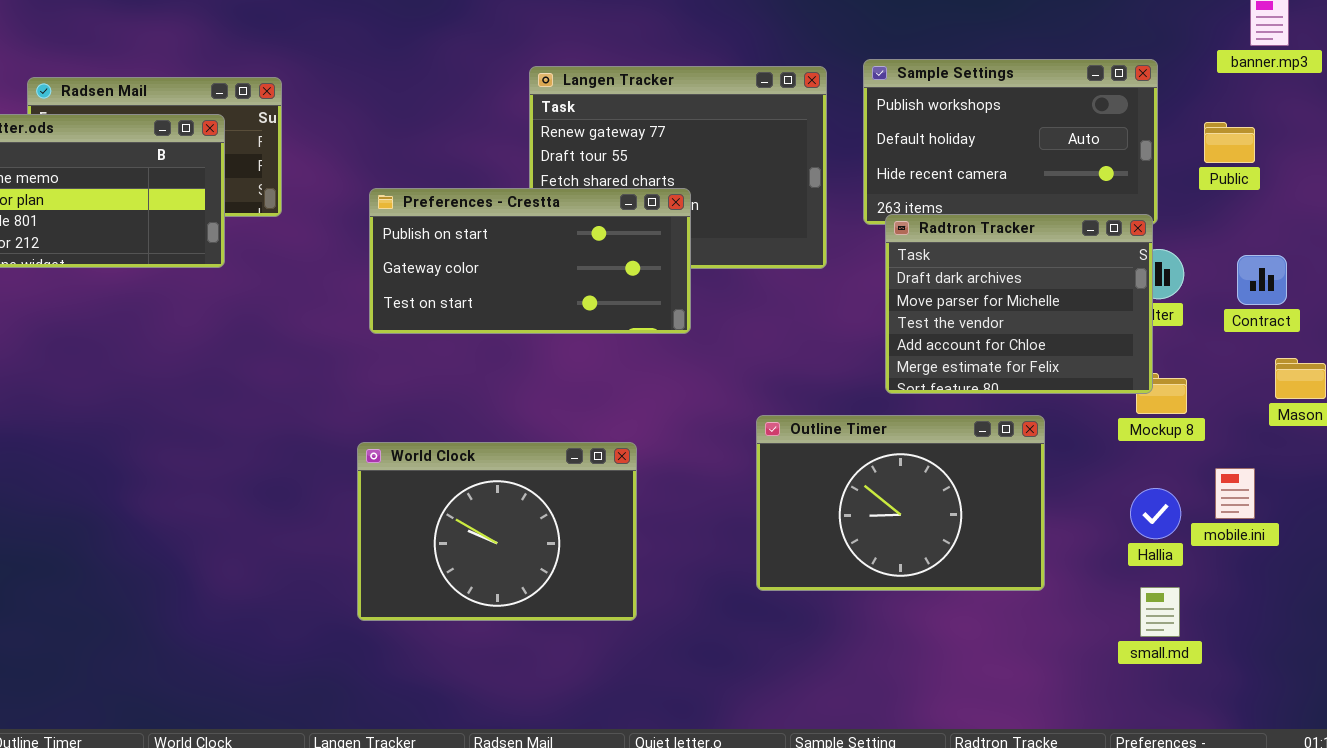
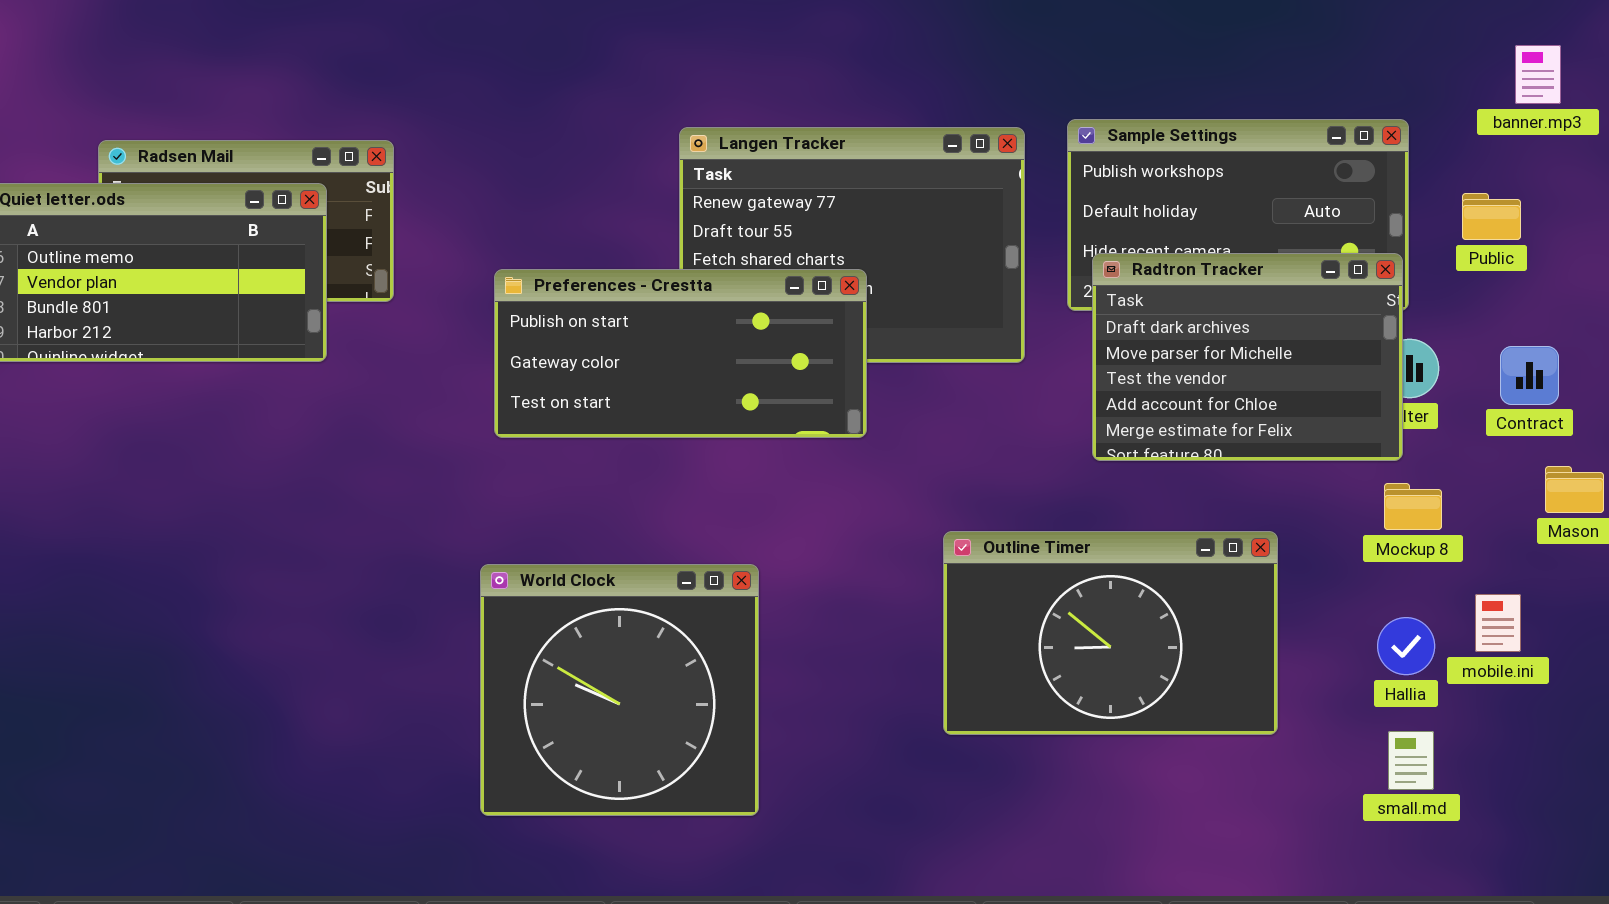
Radtron Tracker: [885,214,1153,394] -> [1092,253,1403,461], moved
World Clock: [357,442,637,621] -> [480,564,759,816], resized

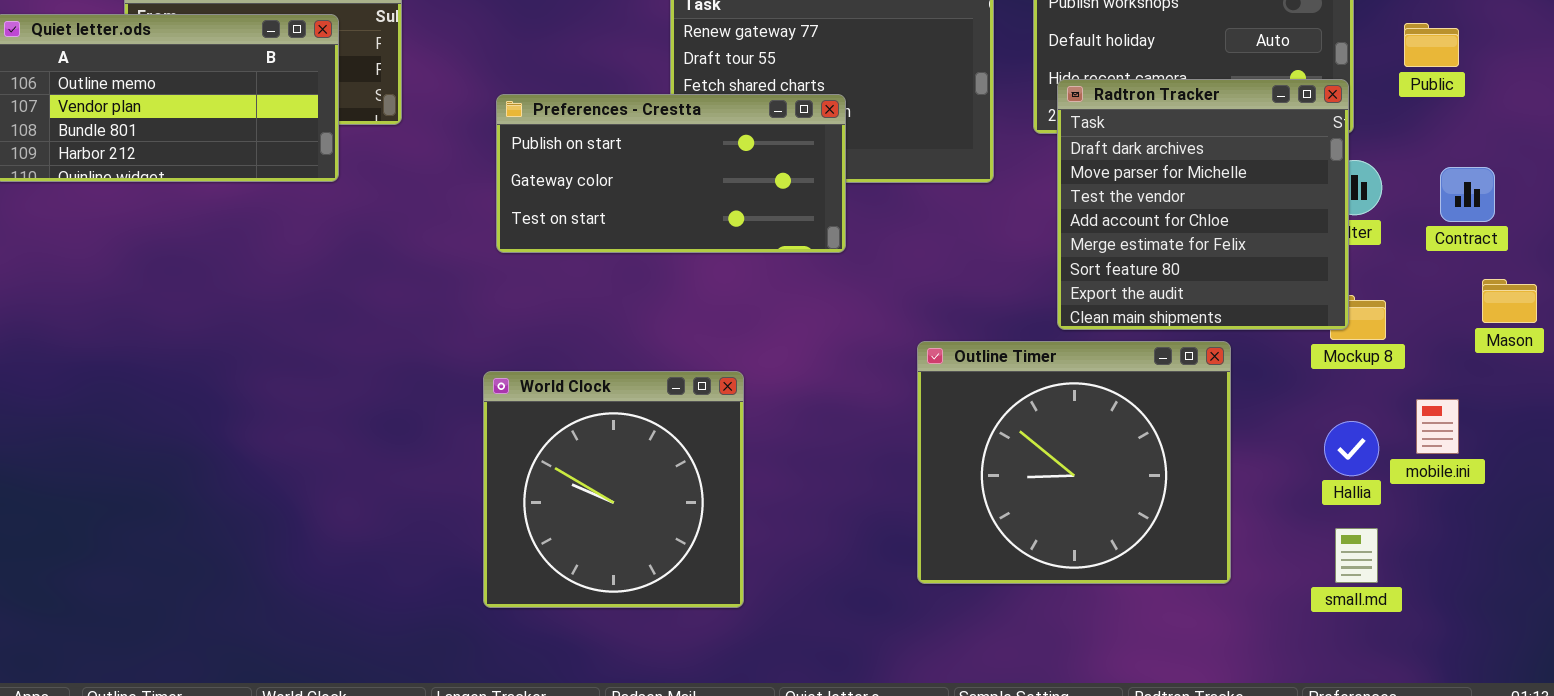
Radtron Tracker: [1092,253,1403,461] -> [1057,79,1349,330], resized
Outline Timer: [943,531,1278,735] -> [917,341,1231,584], resized

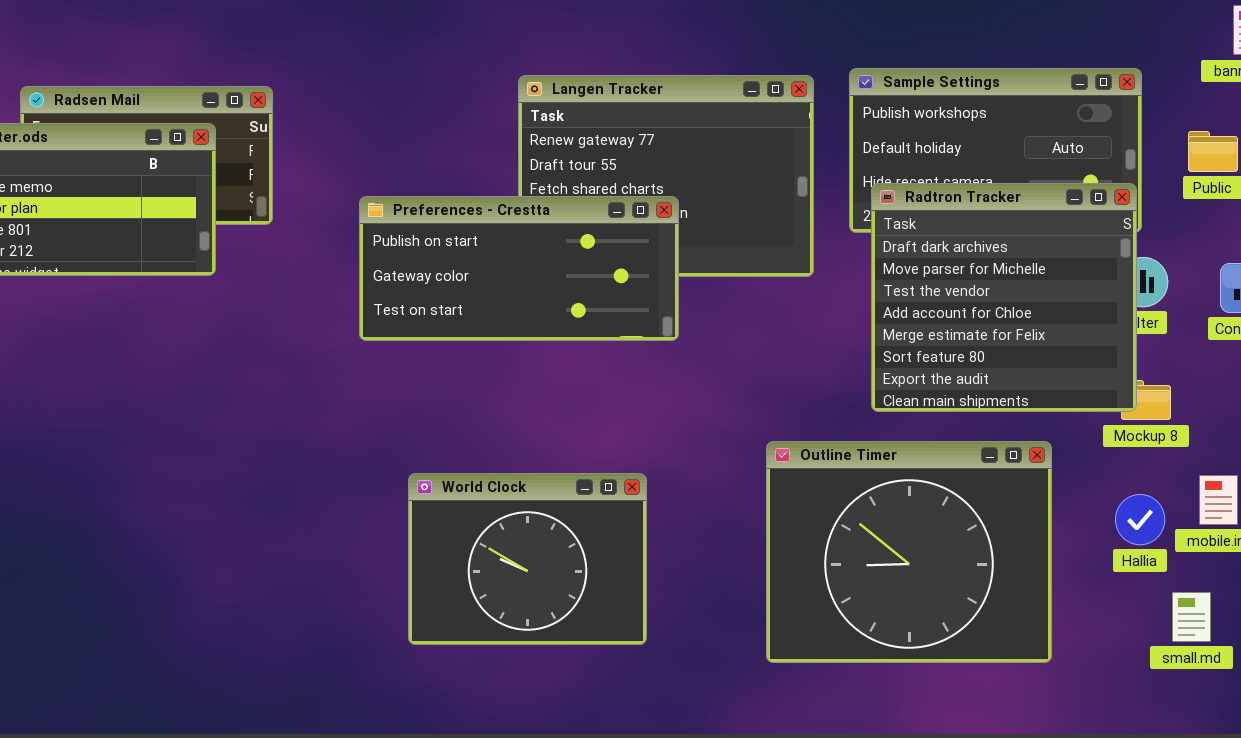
Outline Timer: [917,341,1231,584] -> [766,441,1052,663], moved
World Clock: [483,371,744,608] -> [408,473,647,645], moved, resized
small.md: [1335,528,1378,583] -> [1172,592,1211,642], moved

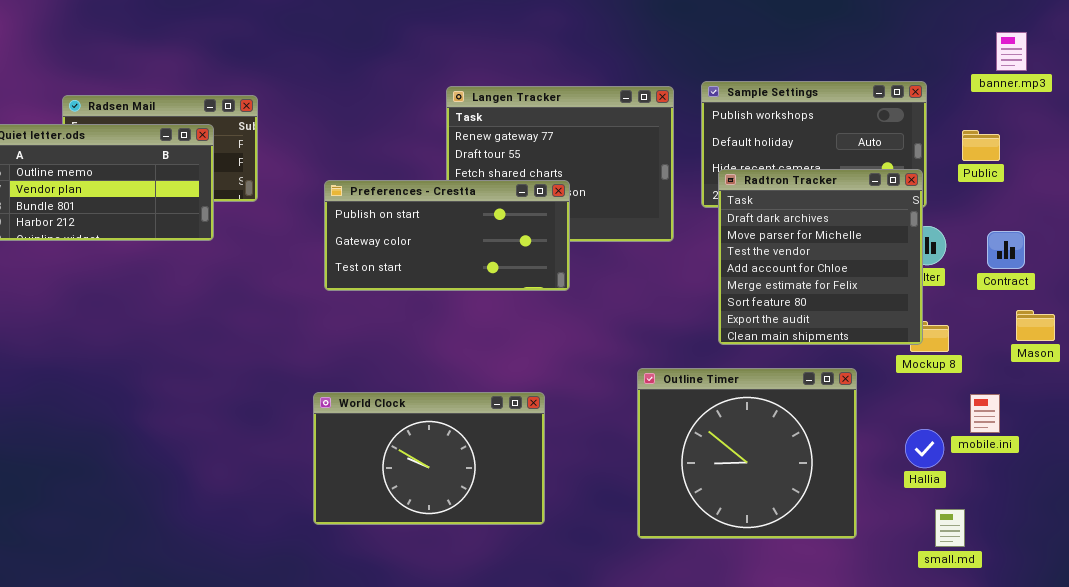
World Clock: [408,473,647,645] -> [313,392,545,525], resized
Hallia: [1115,494,1165,545] -> [905,429,944,468], moved
small.md: [1172,592,1211,642] -> [935,509,965,547], moved

